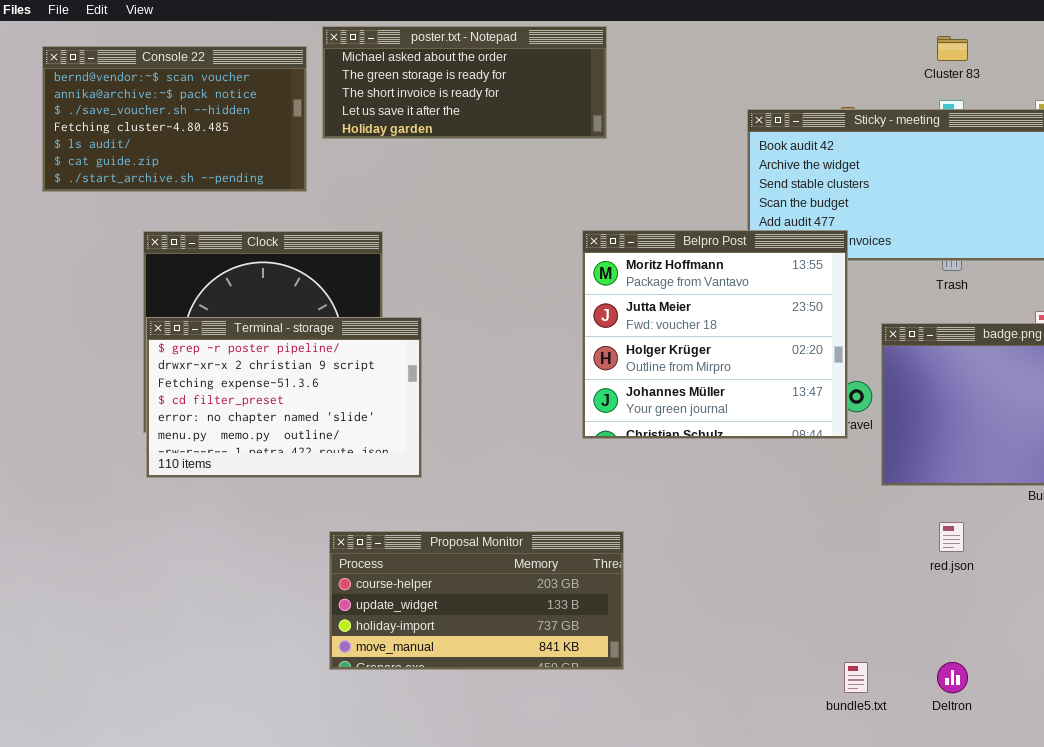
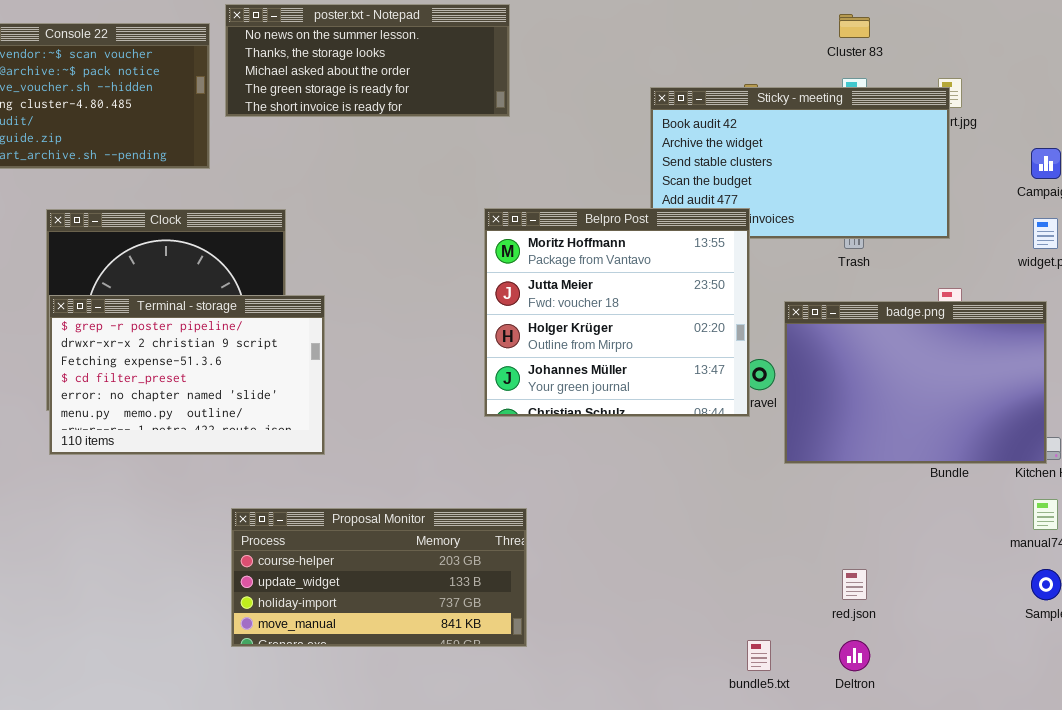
poster.txt - Notepad: [322,26,607,139] -> [225,4,510,117], scrolled up 2 rows
red.json: [939,522,964,552] -> [842,569,867,600], moved

